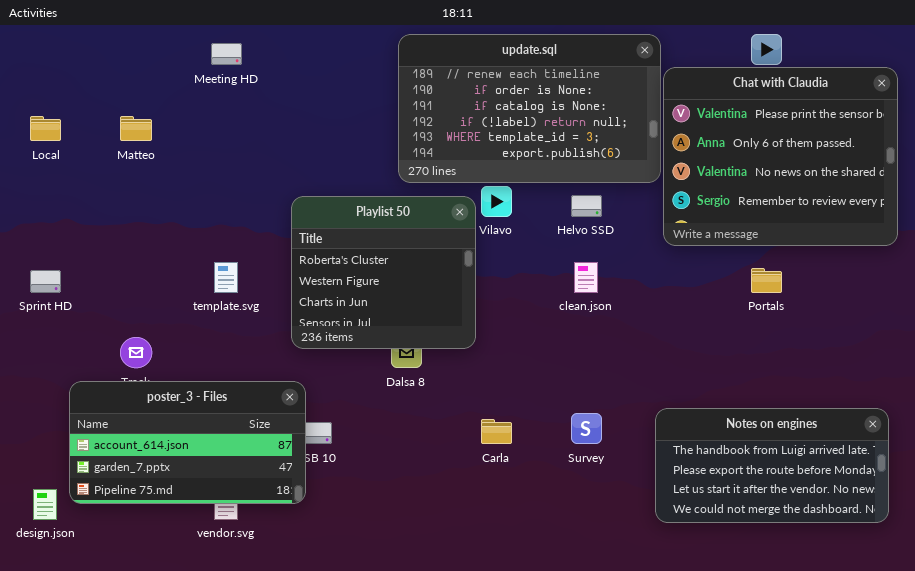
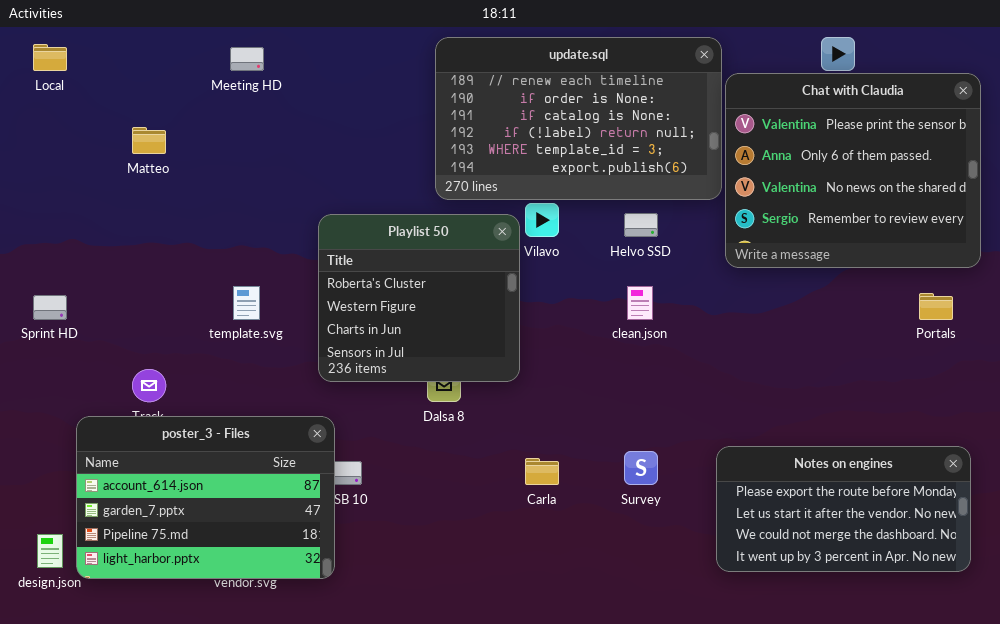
Local: [30,116,61,141] -> [33,44,67,71], moved
Portals: [751,268,782,293] -> [919,293,953,320], moved
poster_3 - Files: [69,381,306,504] -> [76,416,335,579], resized
Notes on engines: [655,408,889,523] -> [716,446,971,572], scrolled down 1 row

